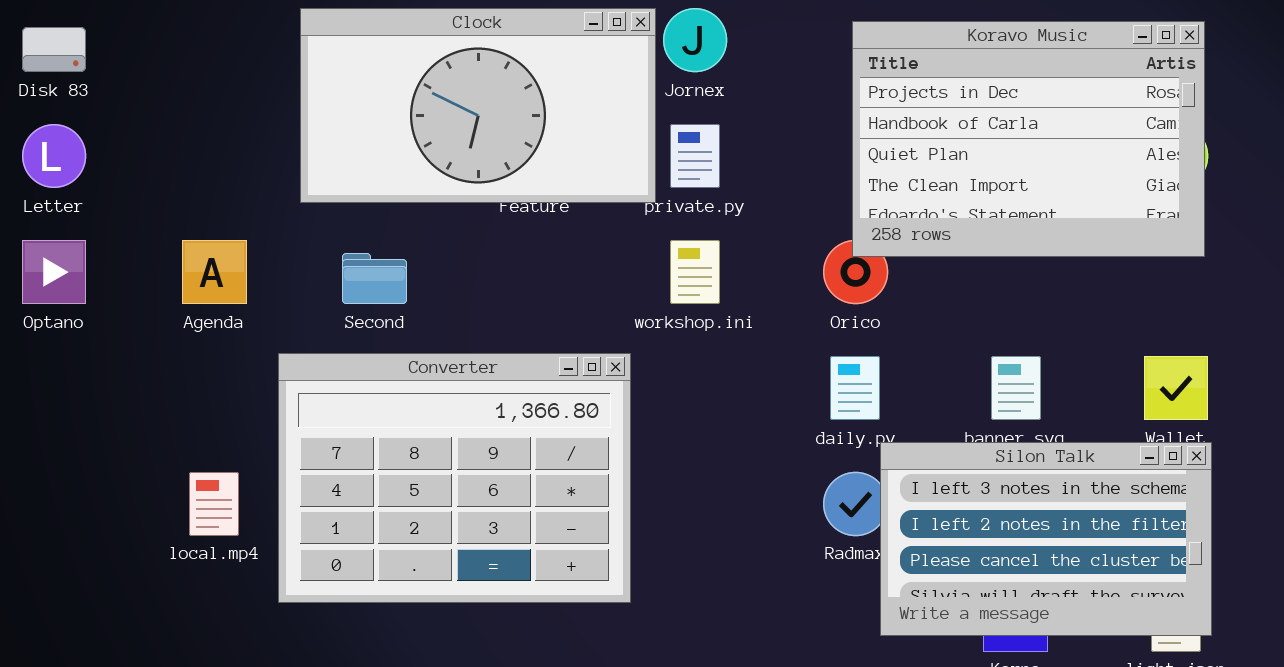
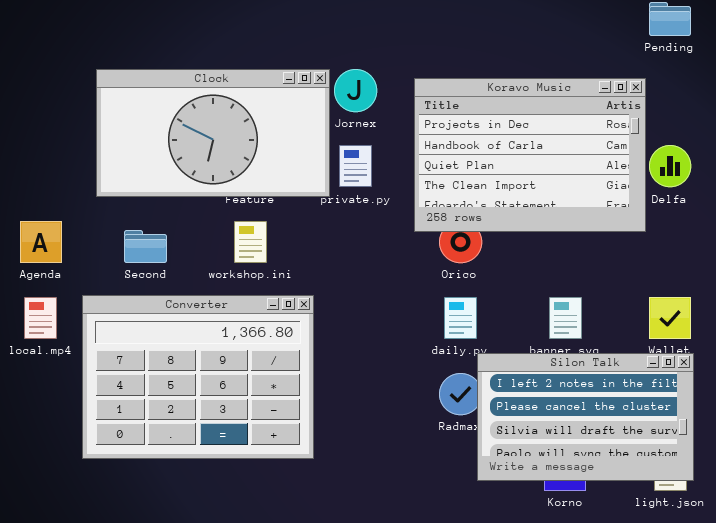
Koravo Music: [852,21,1205,257] -> [414,78,646,232], moved
workshop.ini: [670,240,720,304] -> [234,221,267,263], moved
Silon Talk: [880,442,1212,636] -> [477,353,694,481], scrolled down 1 row
local.mp4: [189,472,239,536] -> [24,297,57,339], moved

